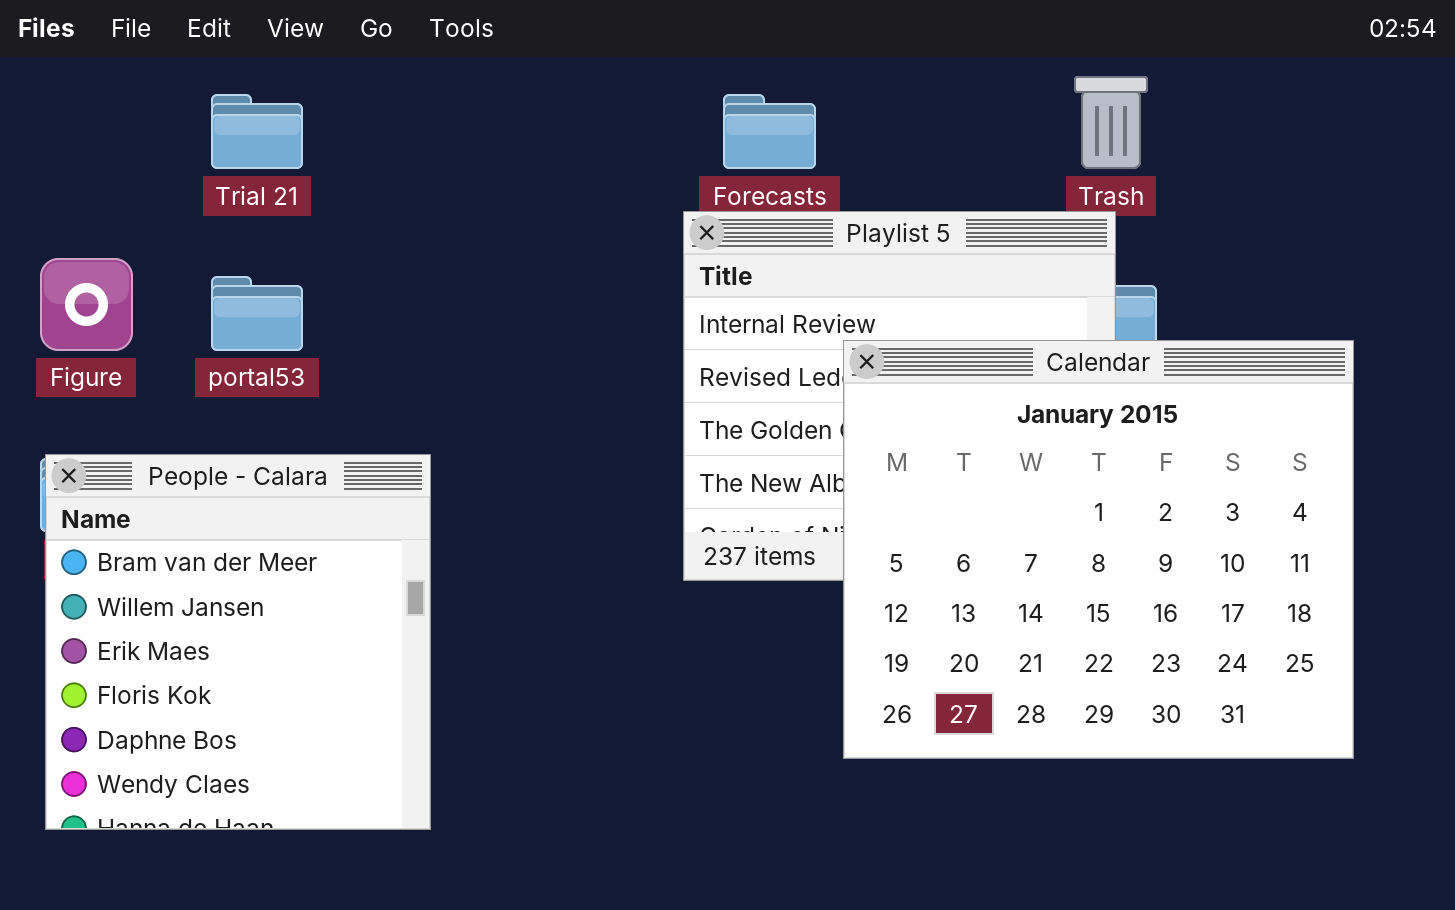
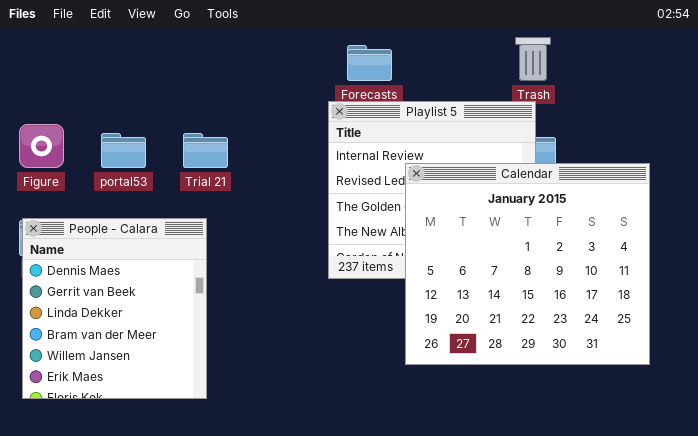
Trial 21: [211,94,303,169] -> [183,133,228,168], moved
People - Calara: [45,454,431,830] -> [22,218,207,399], scrolled up 3 rows

